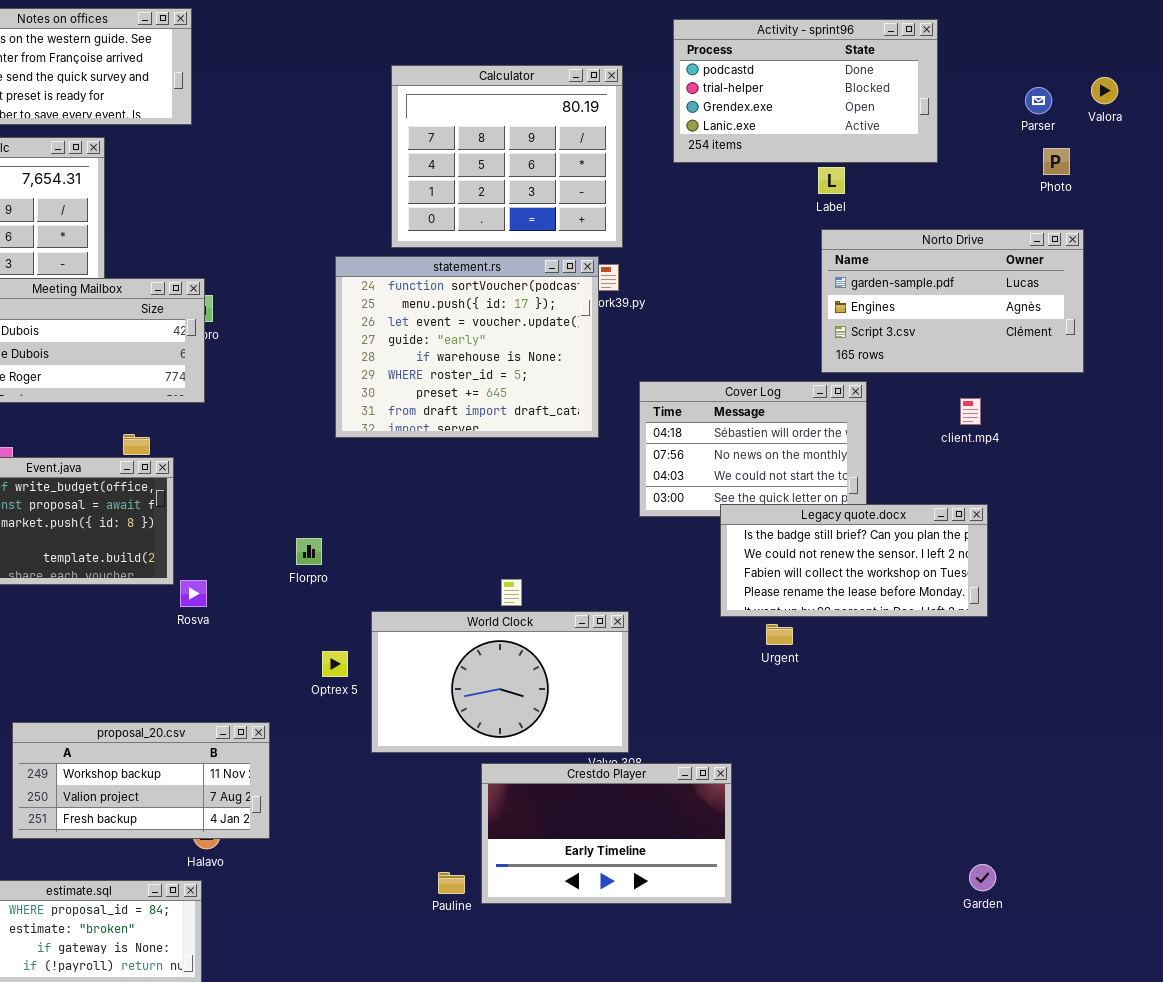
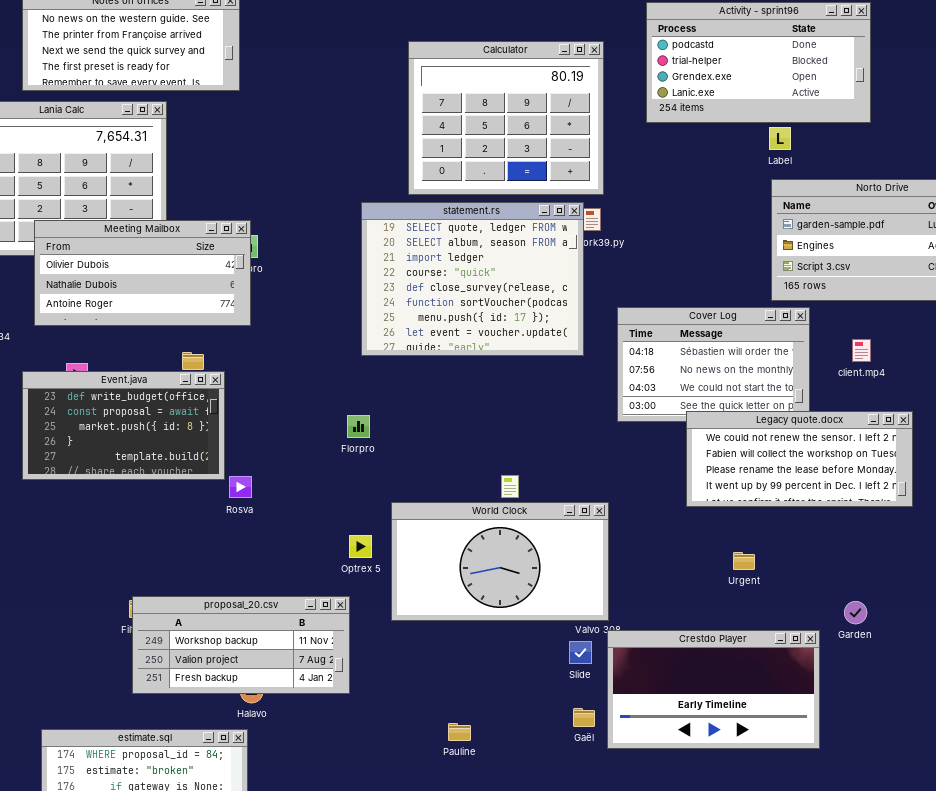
statement.rs: [335,256,599,438] -> [361,202,584,356], scrolled up 5 rows
client.mp4: [960,398,981,425] -> [852,339,871,362], moved
Legacy quote.docx: [720,504,988,617] -> [686,411,913,507], scrolled down 1 row
Florpro: [296,538,322,565] -> [347,415,370,438], moved
Urgent: [766,624,793,645] -> [733,552,755,570], moved
proposal_20.csv: [12,722,270,839] -> [132,596,350,694], moved
Crestdo Player: [481,763,732,904] -> [607,630,820,749], moved
Garden: [969,864,996,891] -> [844,601,867,624], moved

